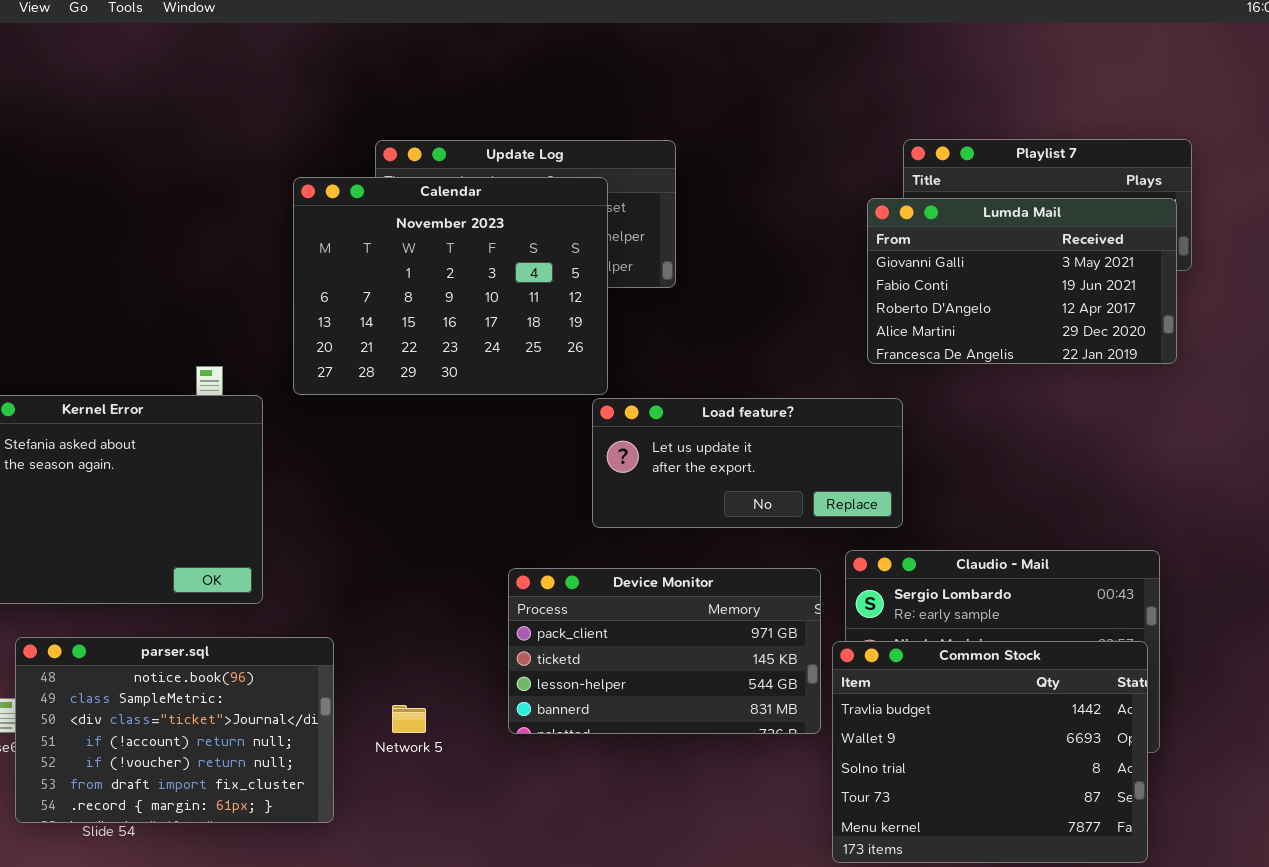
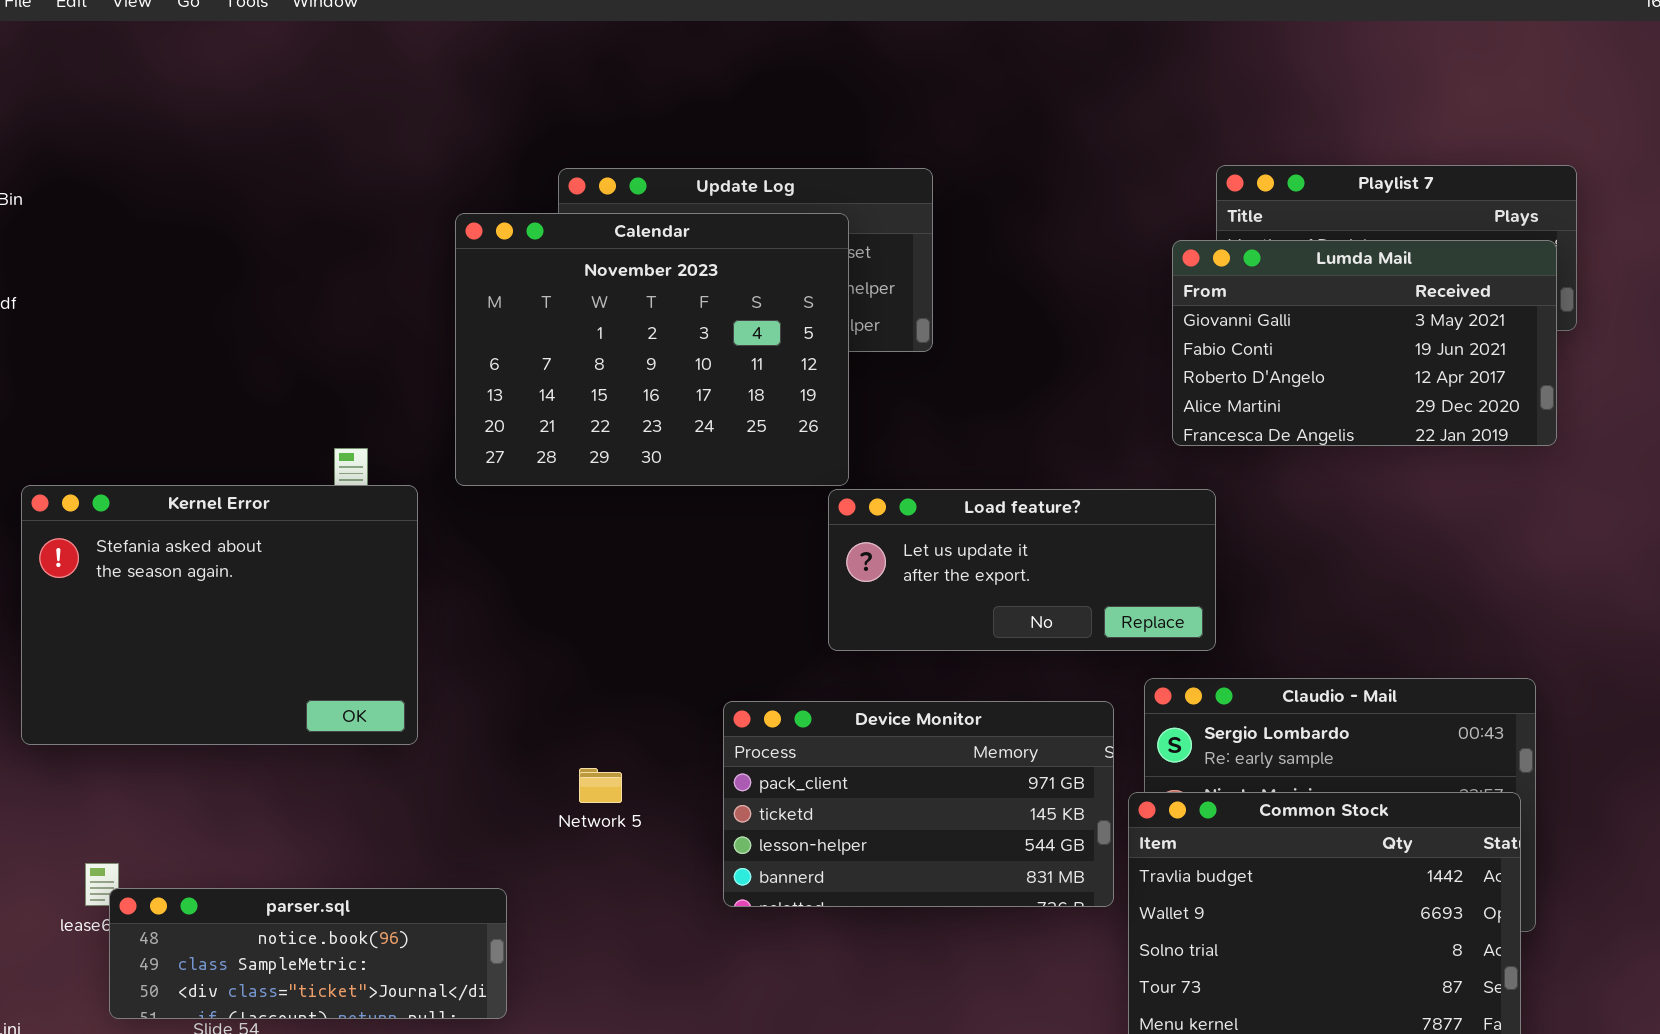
parser.sql: [15,637,334,823] -> [109,888,507,1019], resized
Network 5: [392,705,426,733] -> [579,768,622,803], moved

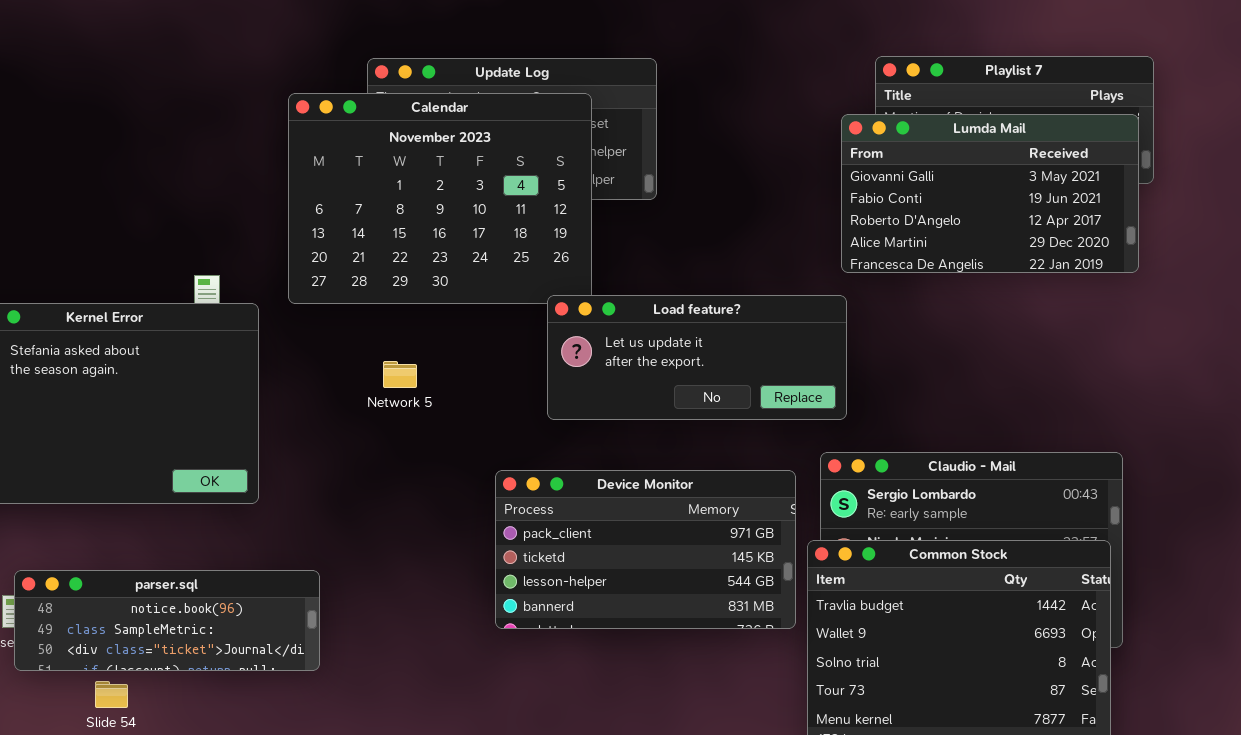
Load feature?: [828,489,1216,651] -> [547,295,847,420], moved
Network 5: [579,768,622,803] -> [383,361,417,388], moved
parser.sql: [109,888,507,1019] -> [14,570,320,671], moved

